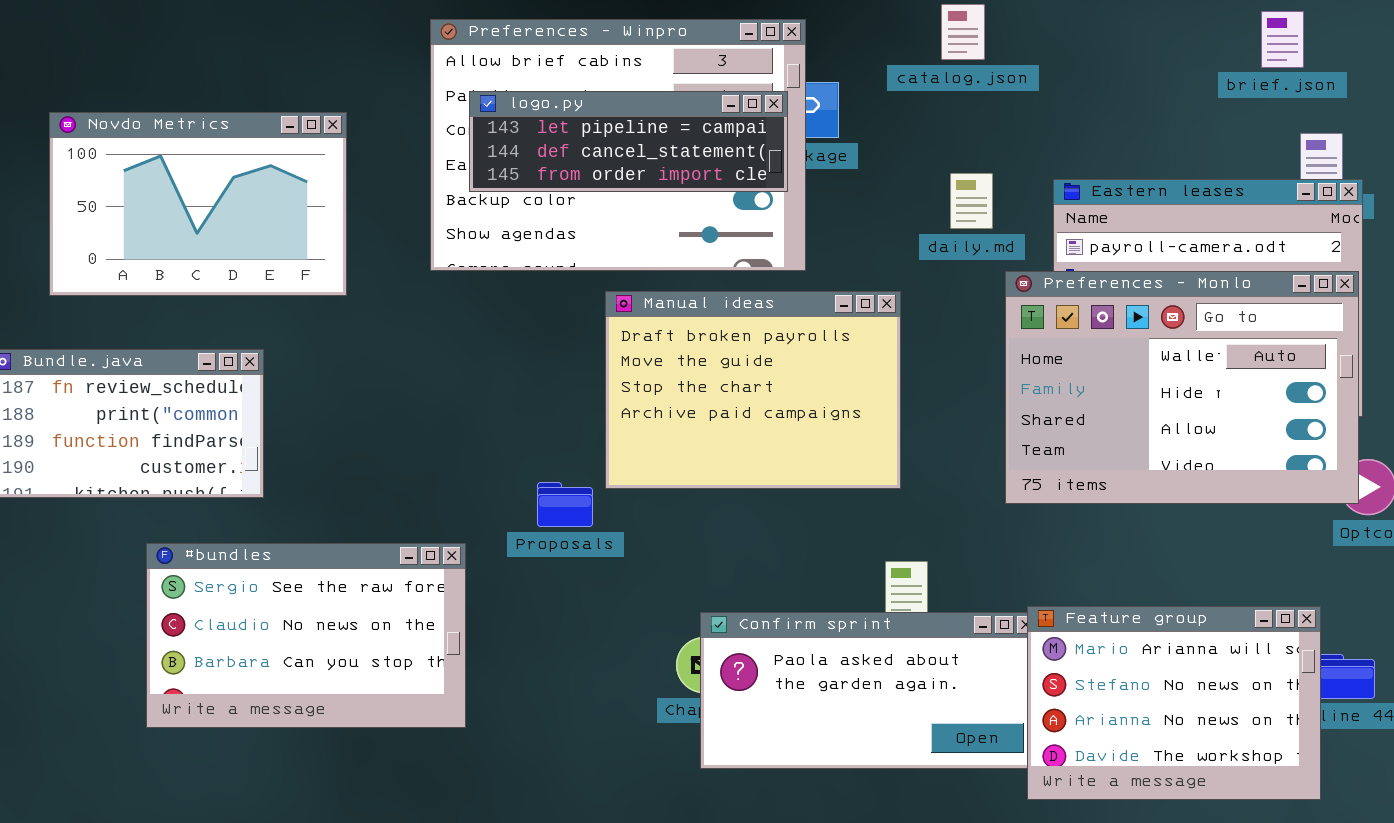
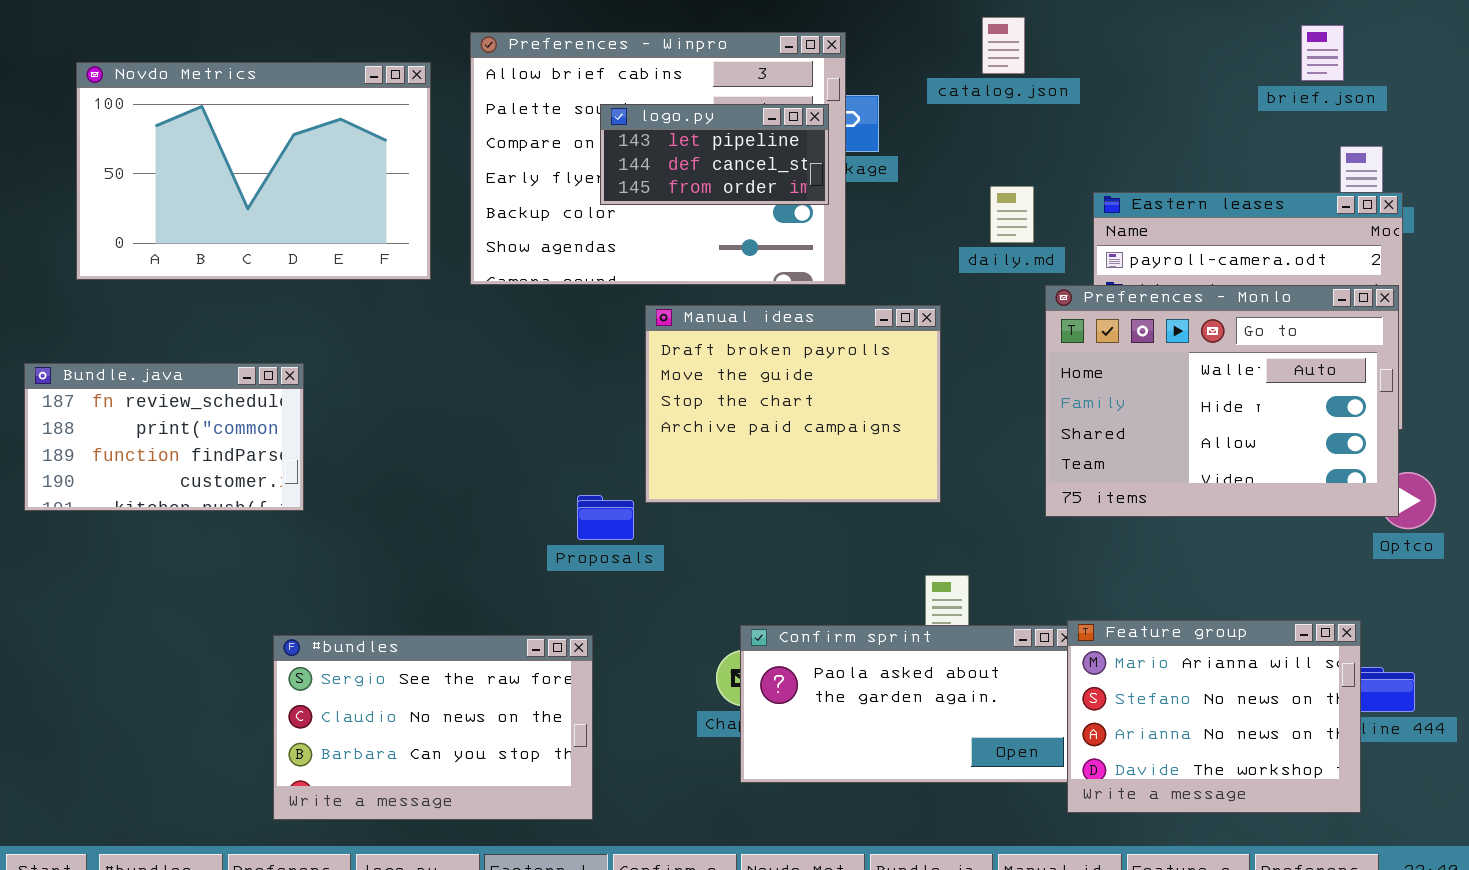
logo.py: [469,91,788,192] -> [600,104,829,205], resized
Novdo Metrics: [49,112,347,296] -> [76,62,431,280], moved, resized
#bundles: [146,543,466,728] -> [273,635,593,820], moved

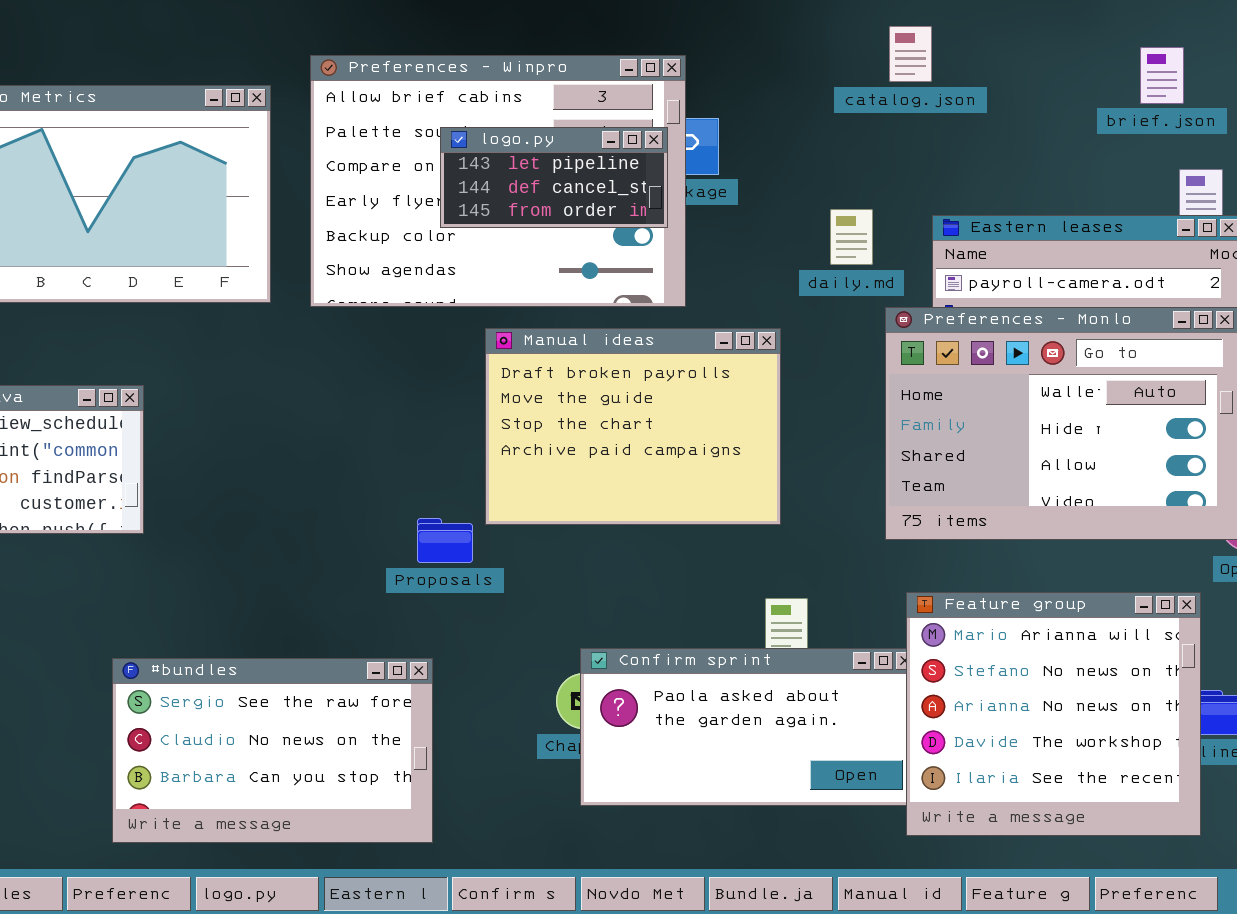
catalog.json: [982,17,1025,74] -> [889,26,932,82], moved
Feature group: [1067,620,1361,813] -> [906,592,1201,836], resized

